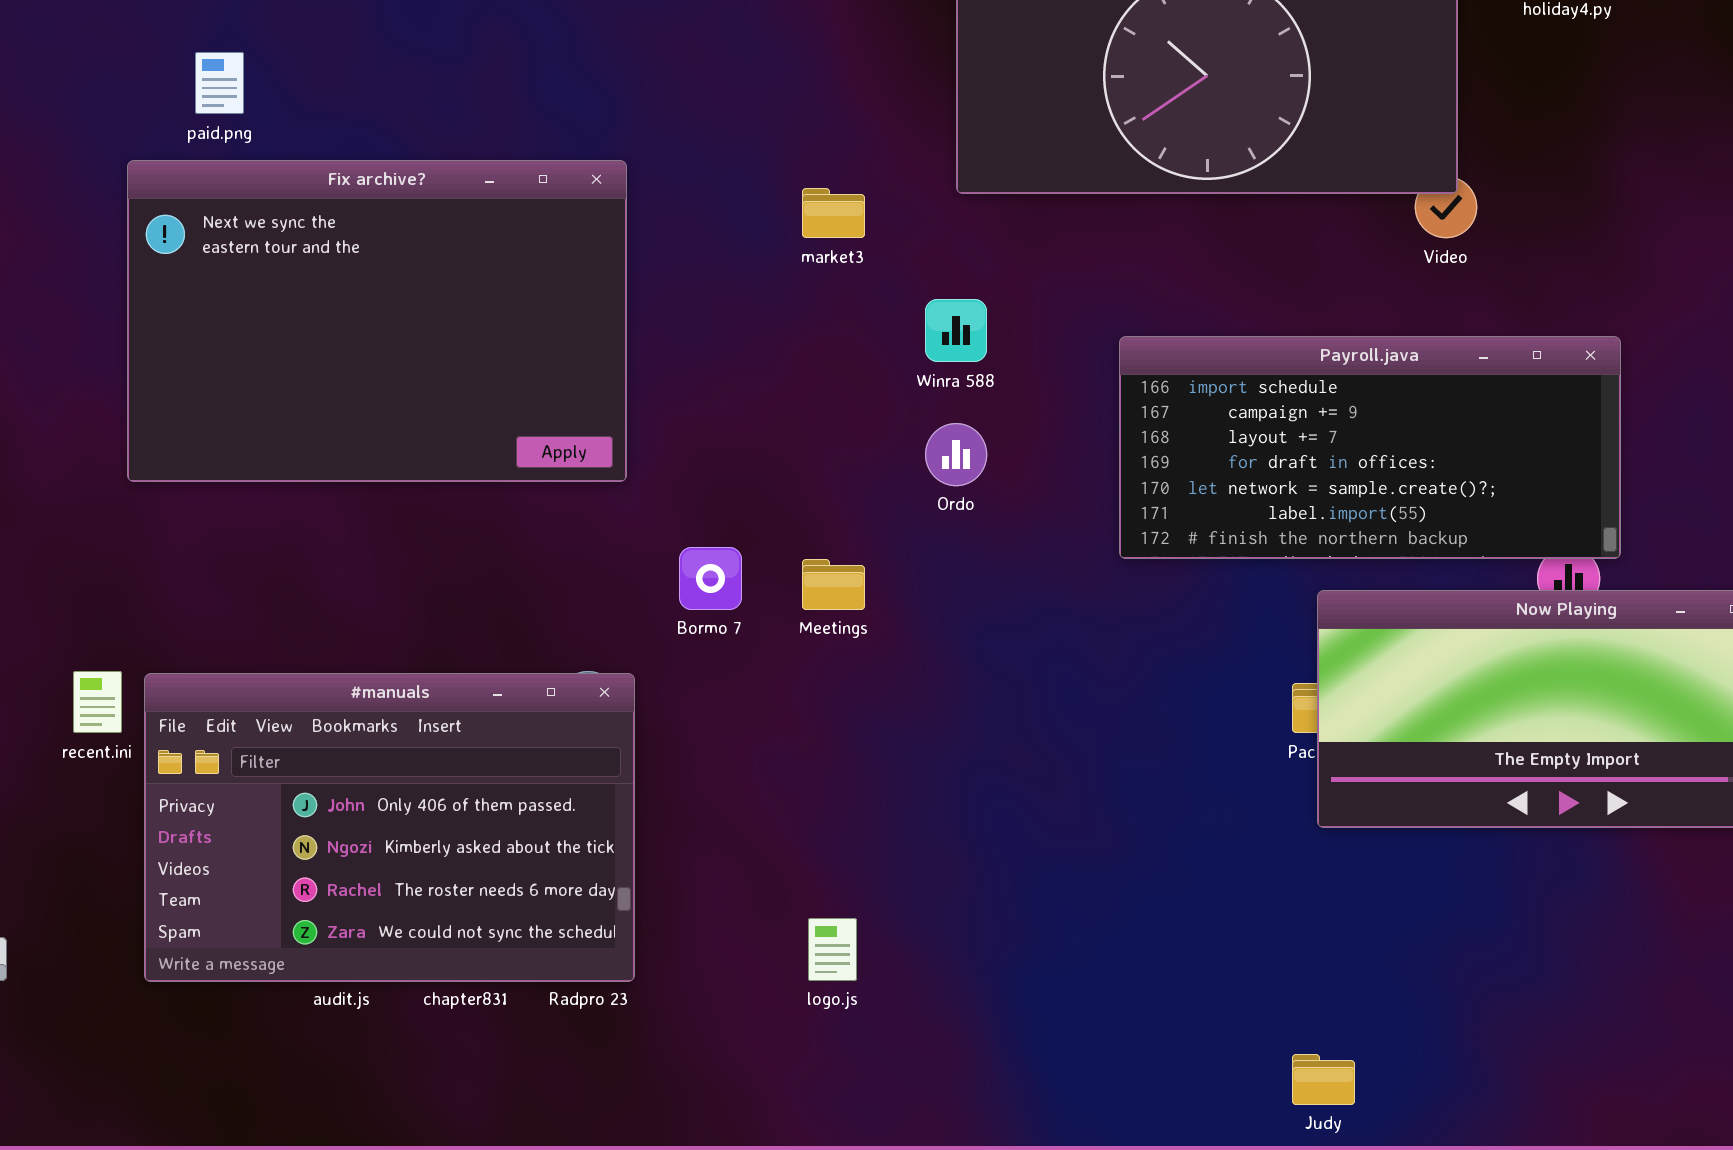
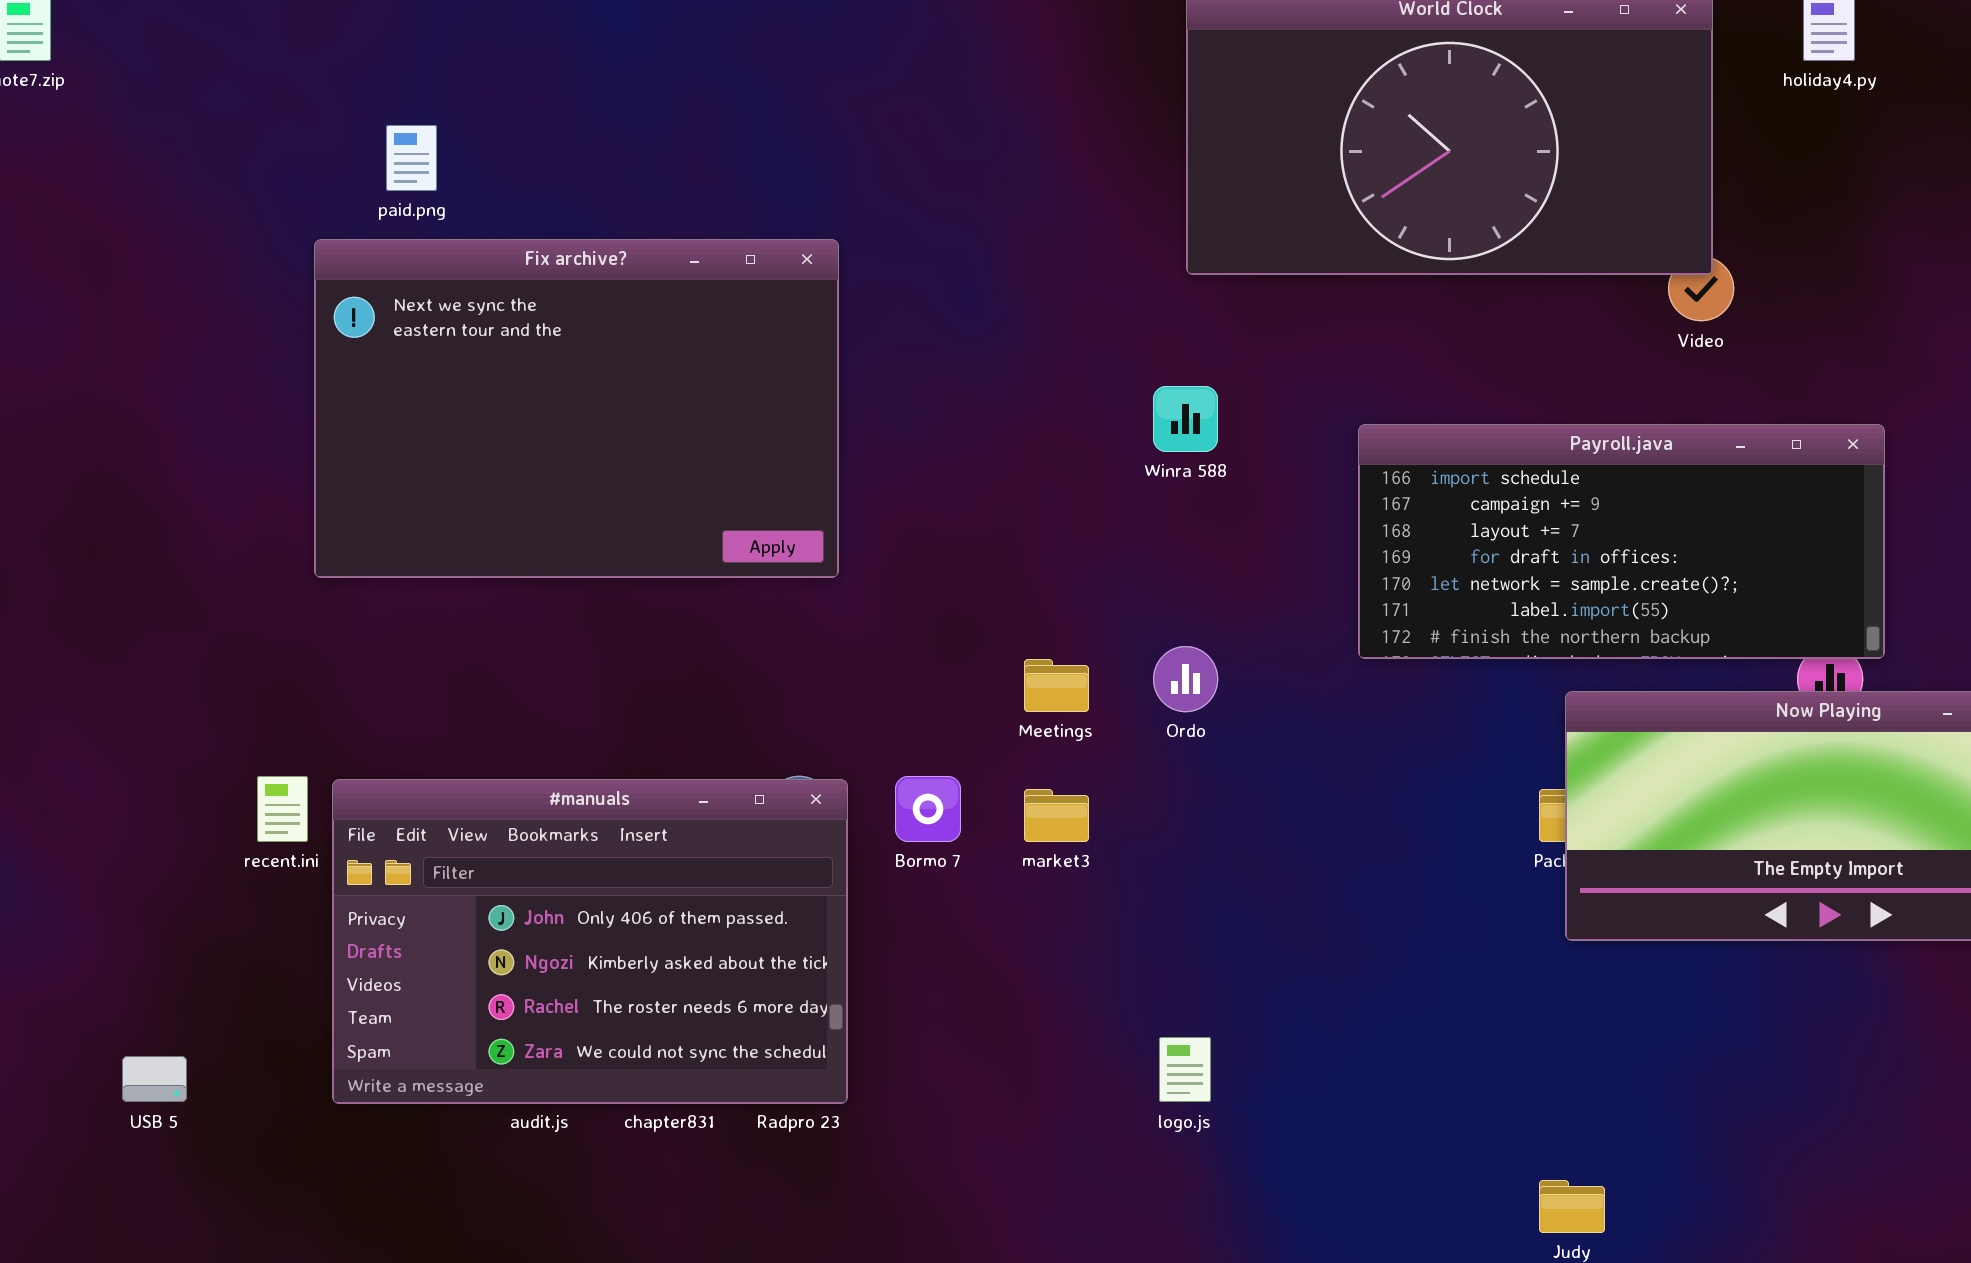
market3: [802,188,865,238] -> [1024,789,1089,842], moved
Ordo: [925,423,987,486] -> [1153,646,1218,712], moved
Bormo 7: [679,547,742,610] -> [895,776,961,842], moved
logo.js: [808,918,857,981] -> [1159,1037,1211,1102], moved

